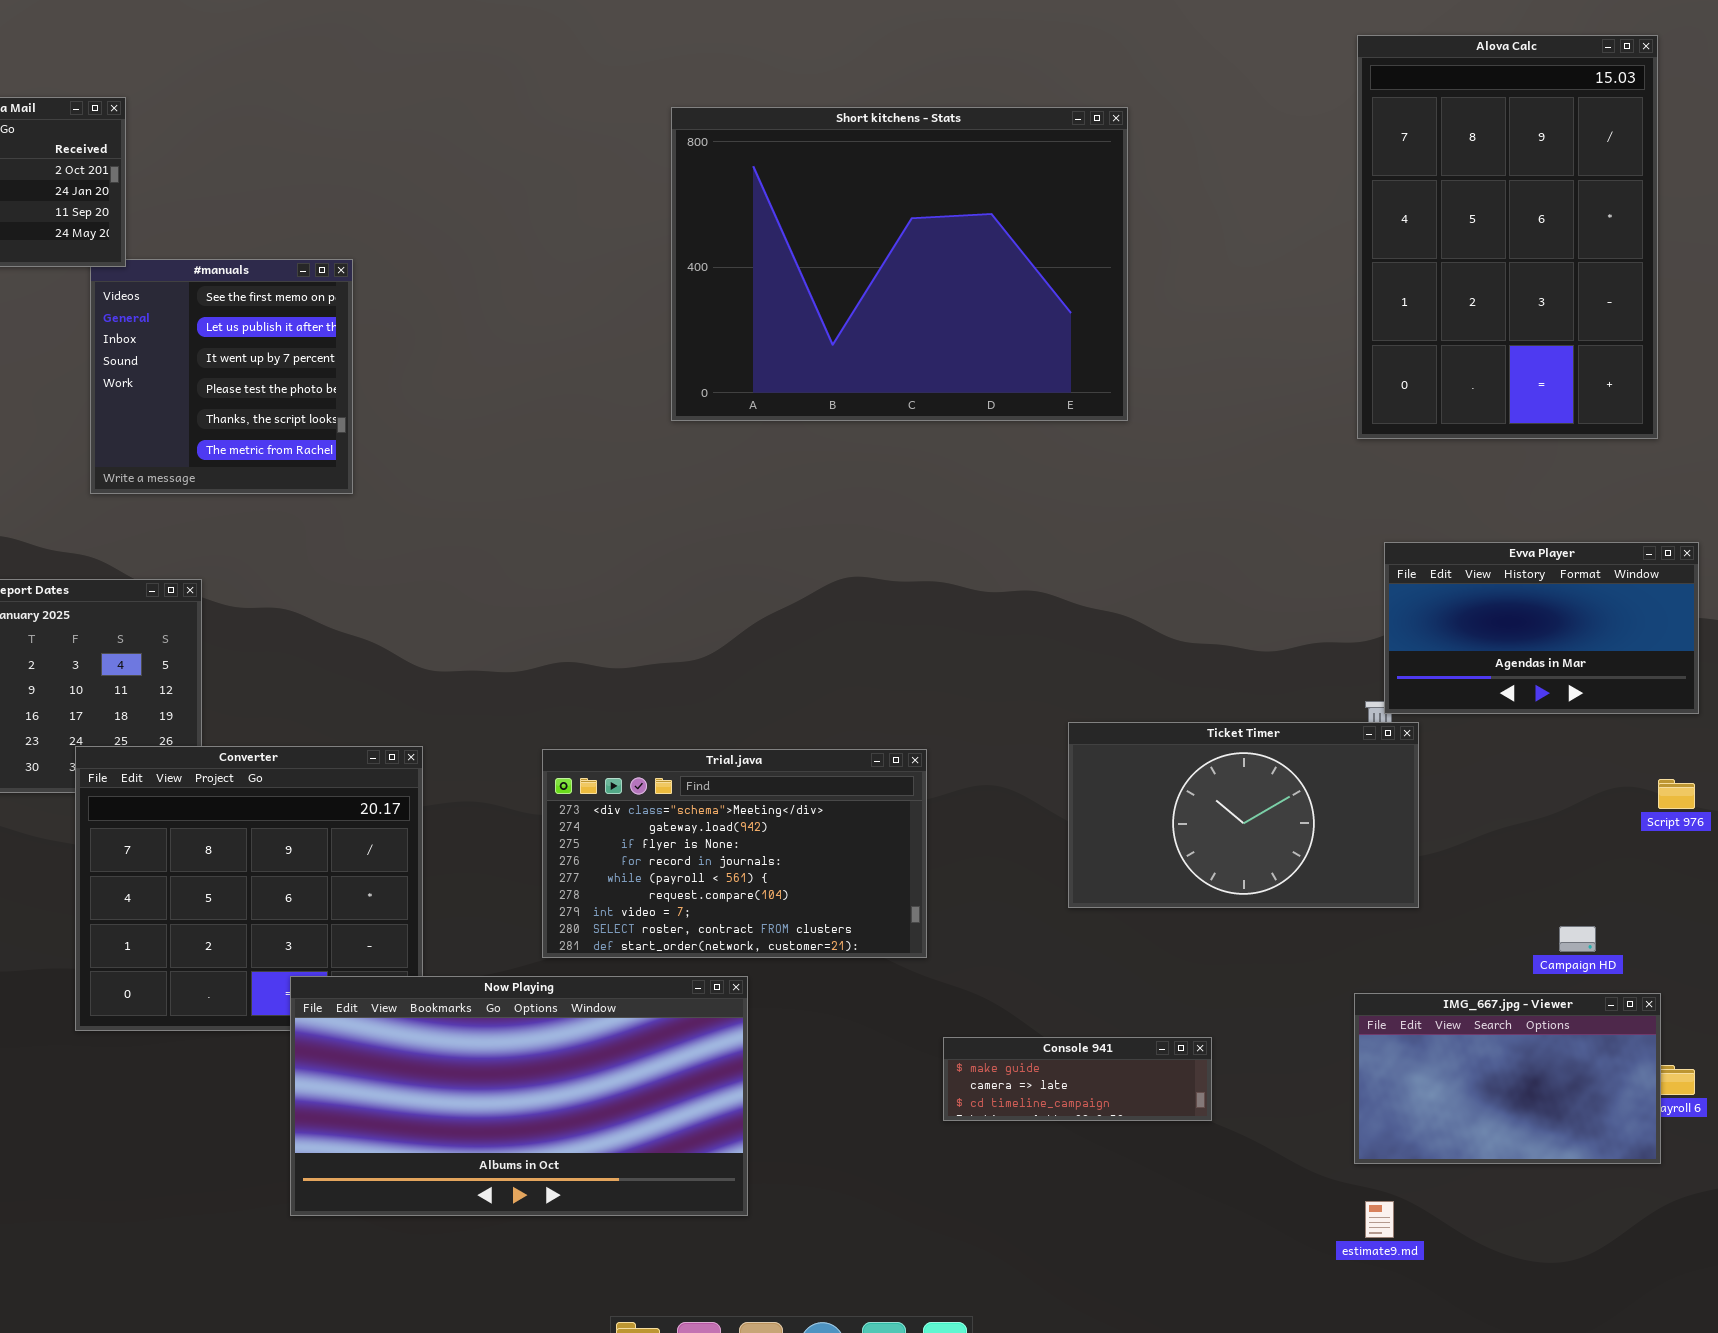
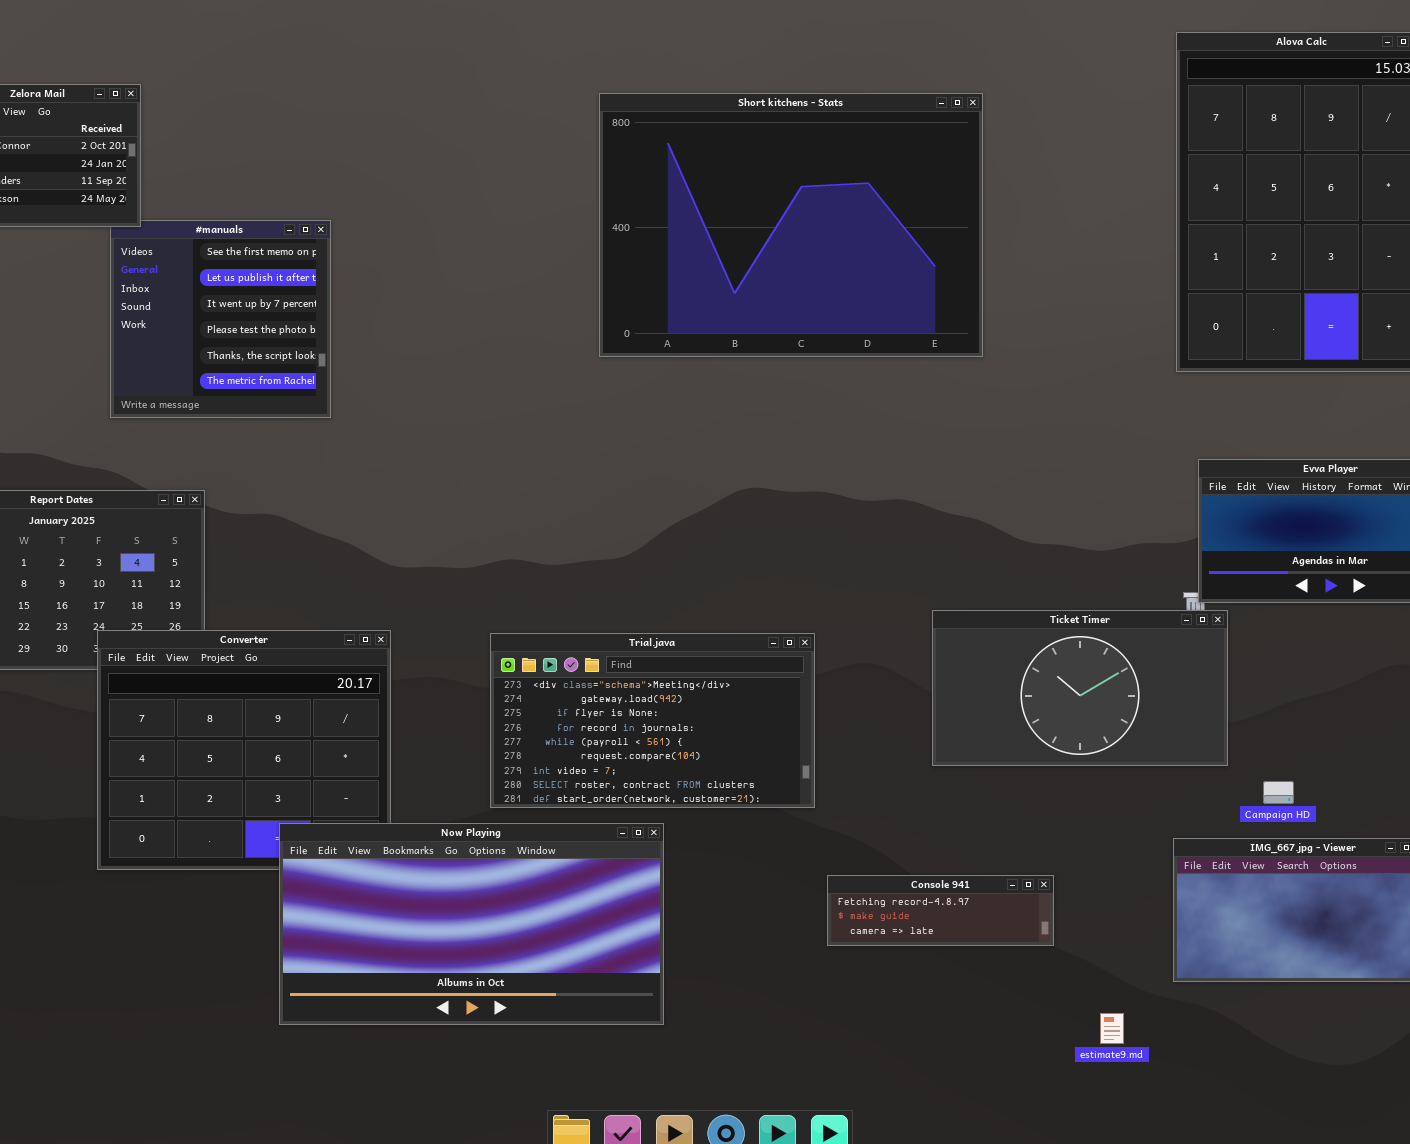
Campaign HD: [1559,926,1596,952] -> [1263,781,1294,804], moved
Console 941: [943,1037,1212,1121] -> [827,875,1054,946], scrolled up 1 row
estimate9.md: [1365,1201,1394,1238] -> [1100,1013,1124,1044], moved

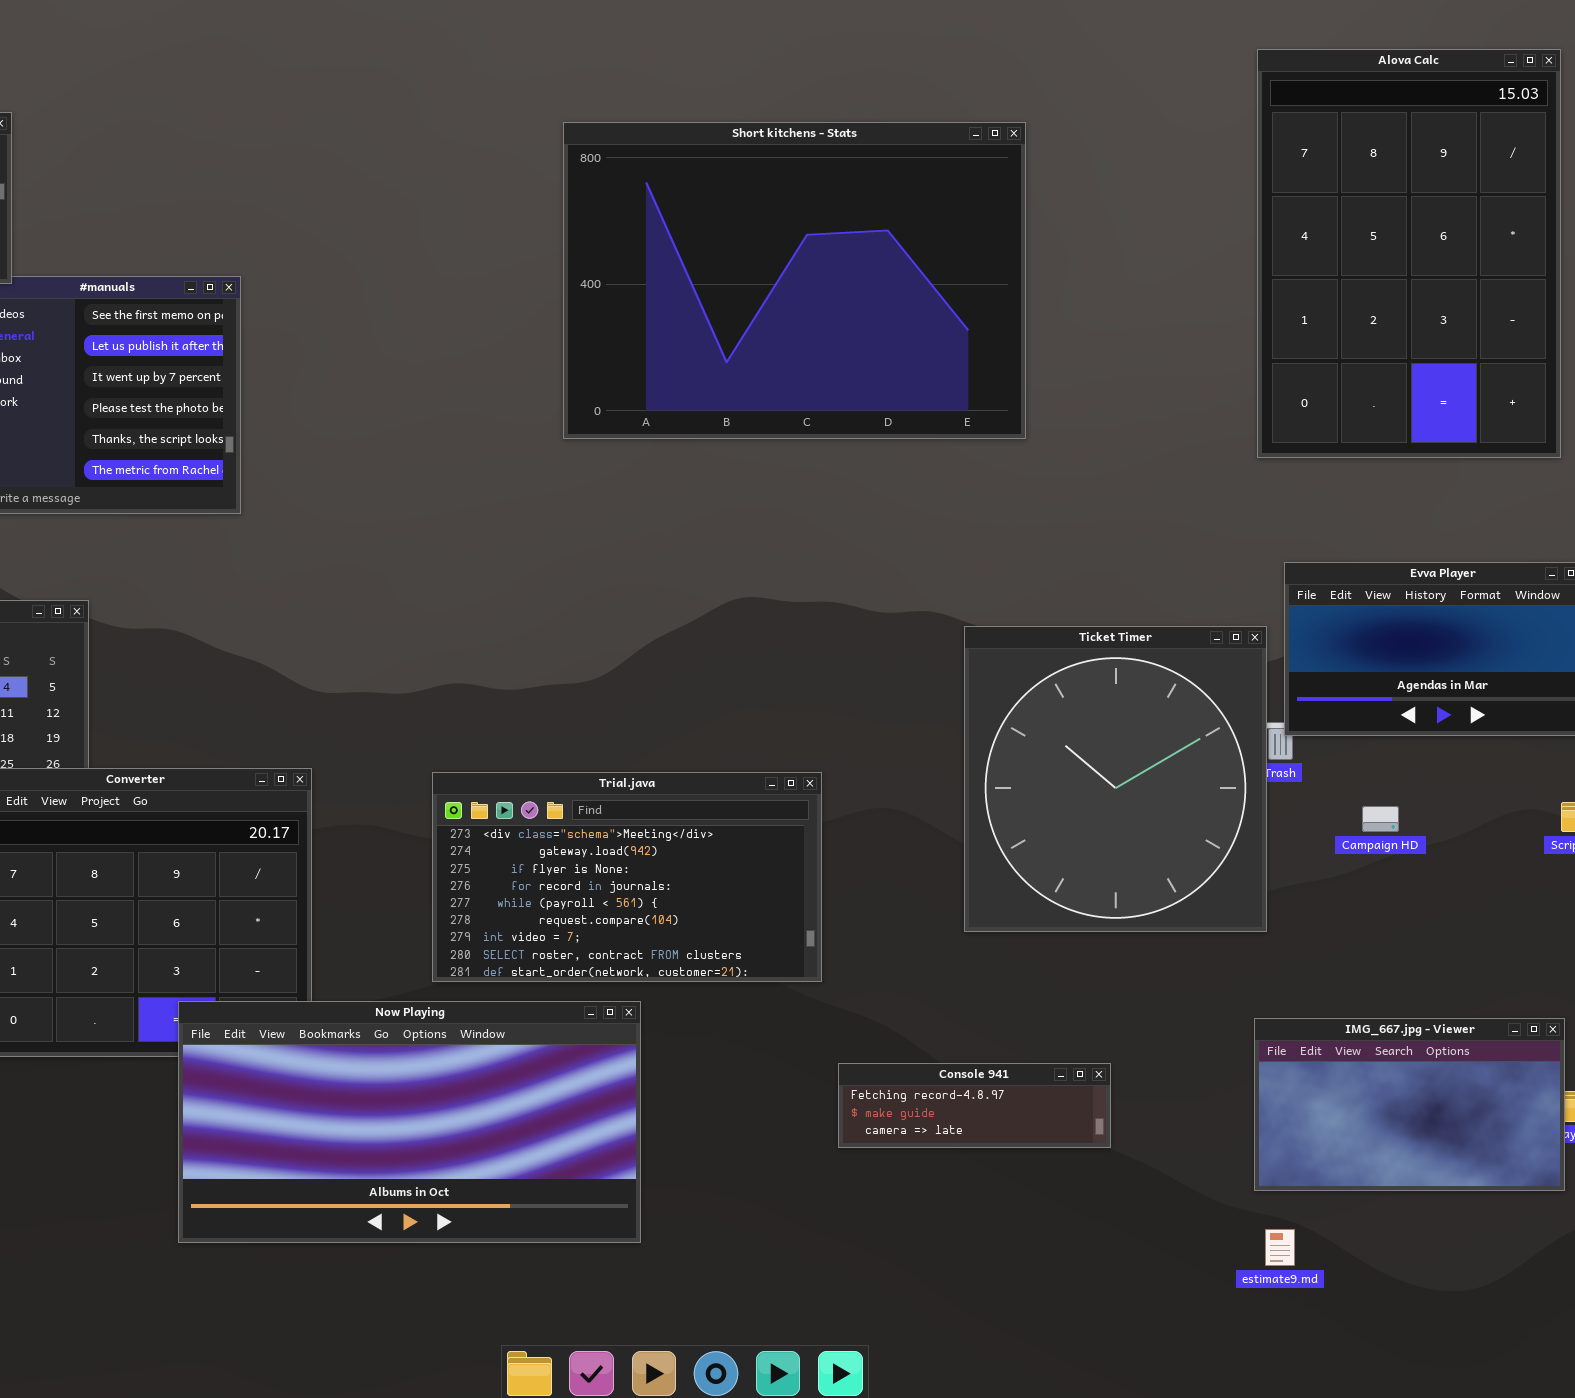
Ticket Timer: [932,610,1228,766] -> [964,626,1267,932], resized
Campaign HD: [1263,781,1294,804] -> [1362,806,1399,832], moved
estimate9.md: [1100,1013,1124,1044] -> [1265,1229,1295,1266], moved

